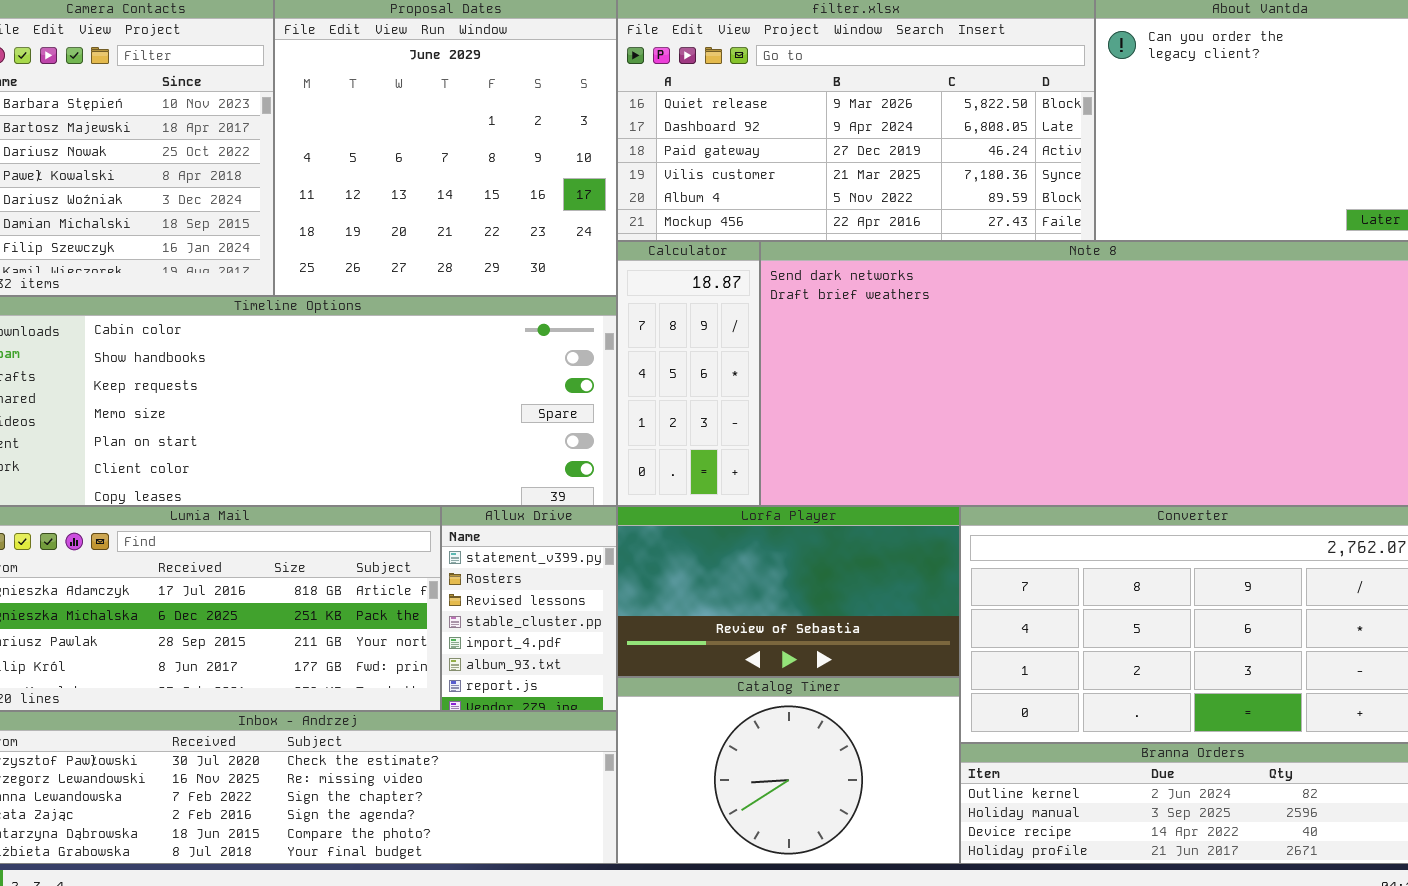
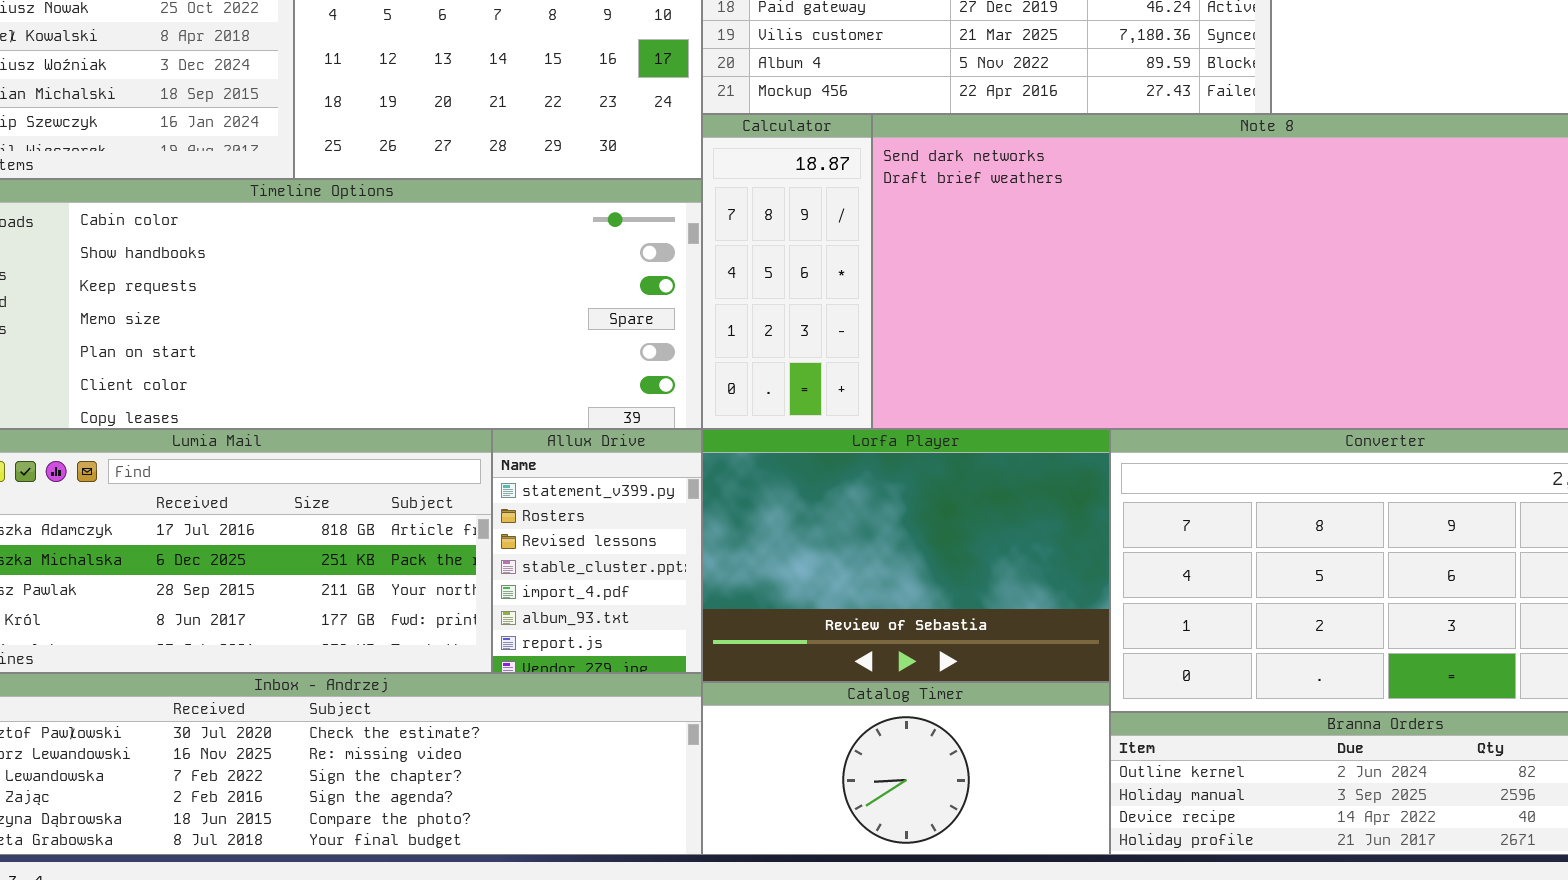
Lorfa Player: [617,506,960,677] -> [702,429,1110,682], resized
Catalog Timer: [617,677,960,864] -> [702,682,1110,855], resized

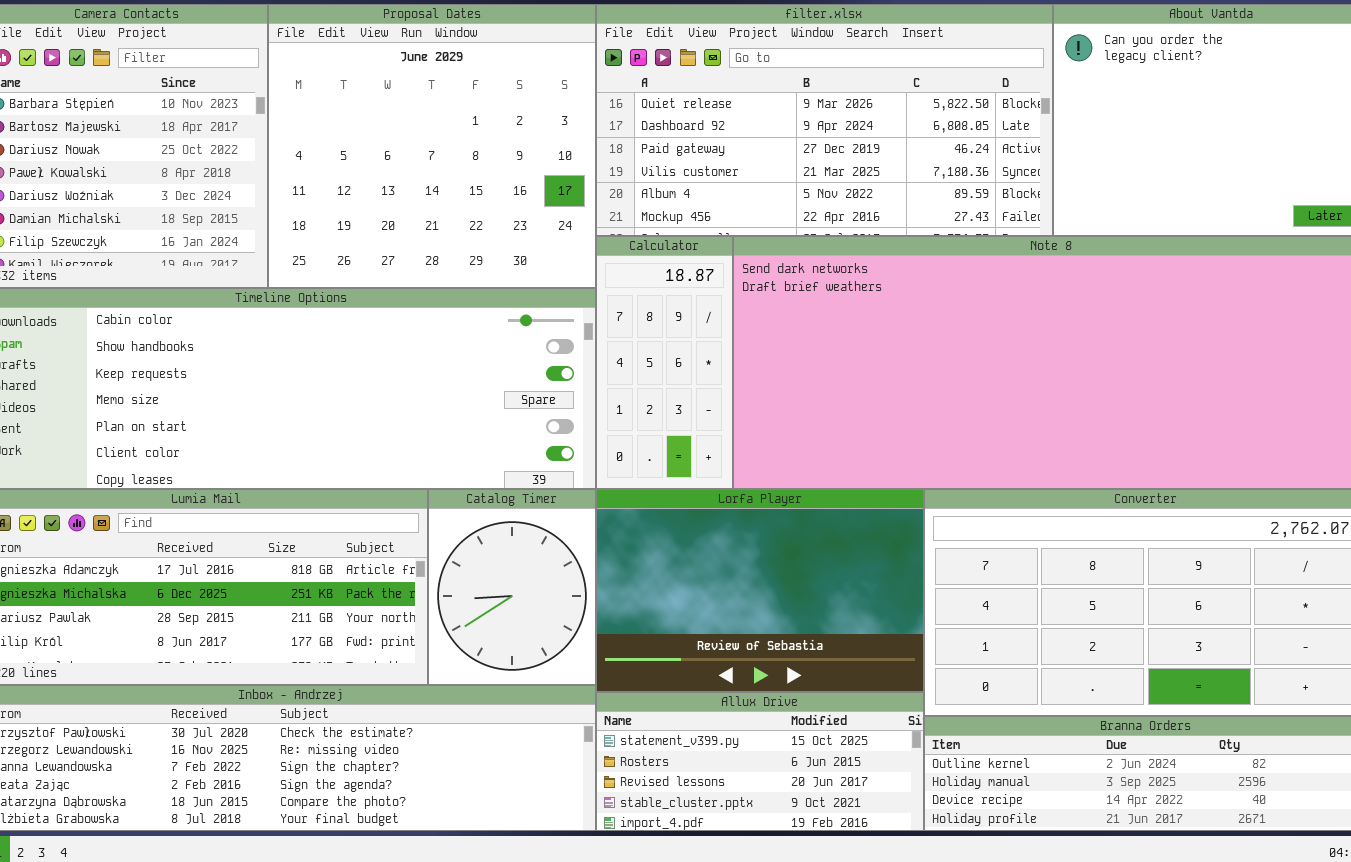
Allux Drive: [492,429,702,673] -> [596,692,924,831], moved, resized
Catalog Timer: [702,682,1110,855] -> [428,489,596,685], moved, resized

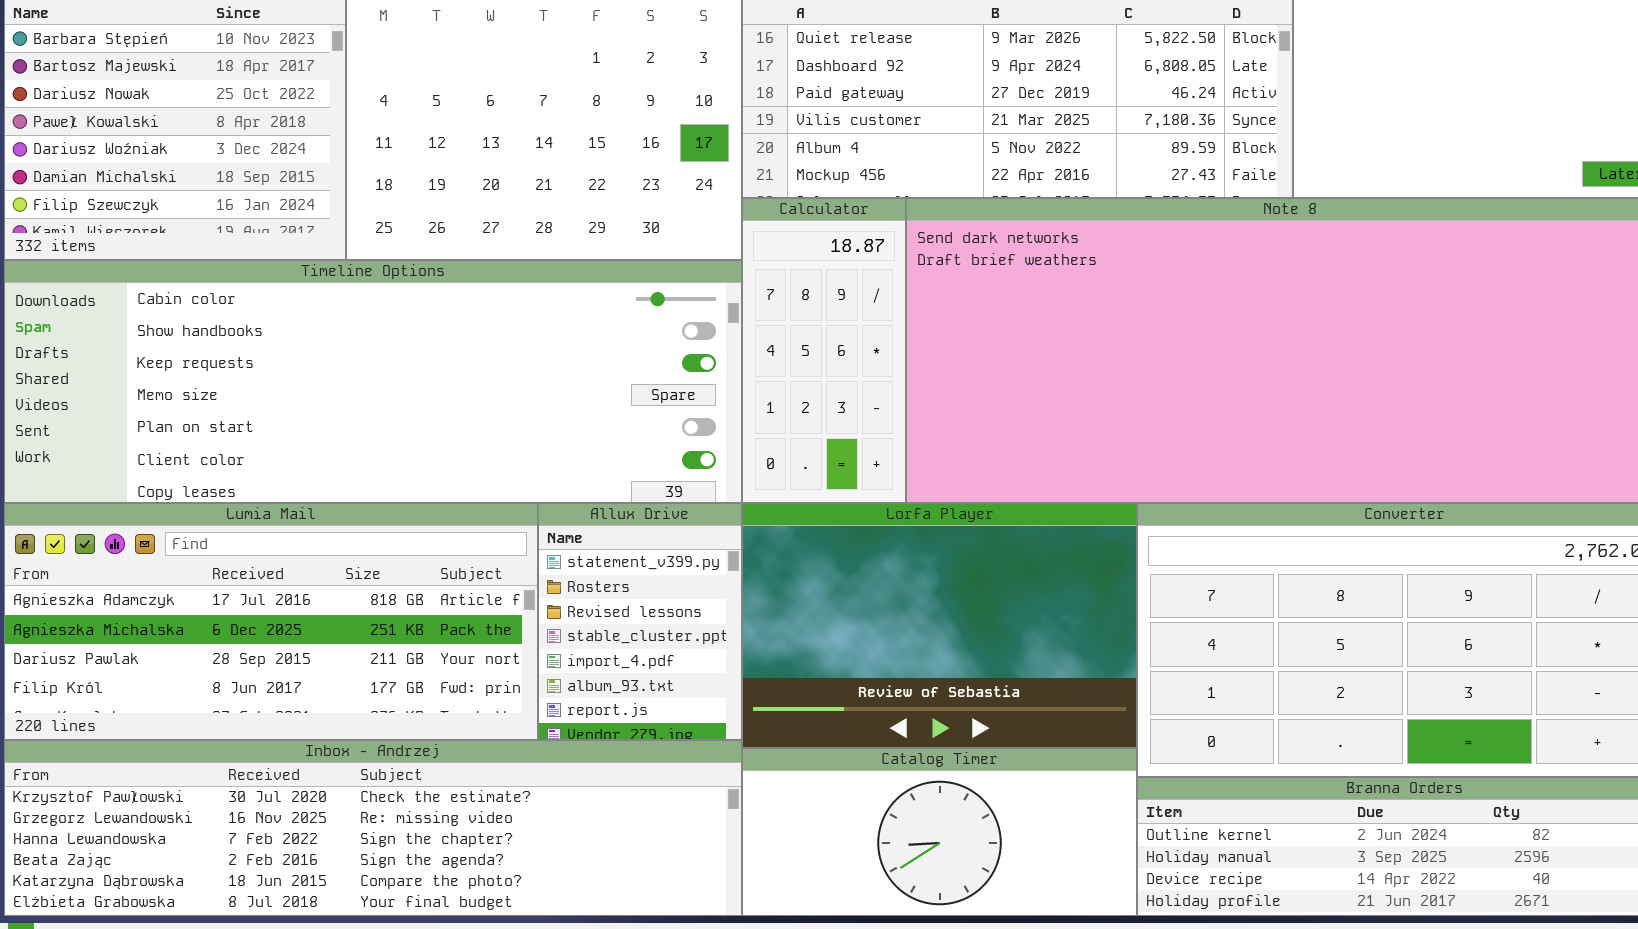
Catalog Timer: [428,489,596,685] -> [742,748,1137,916], moved, resized
Allux Drive: [596,692,924,831] -> [538,503,742,740], moved, resized

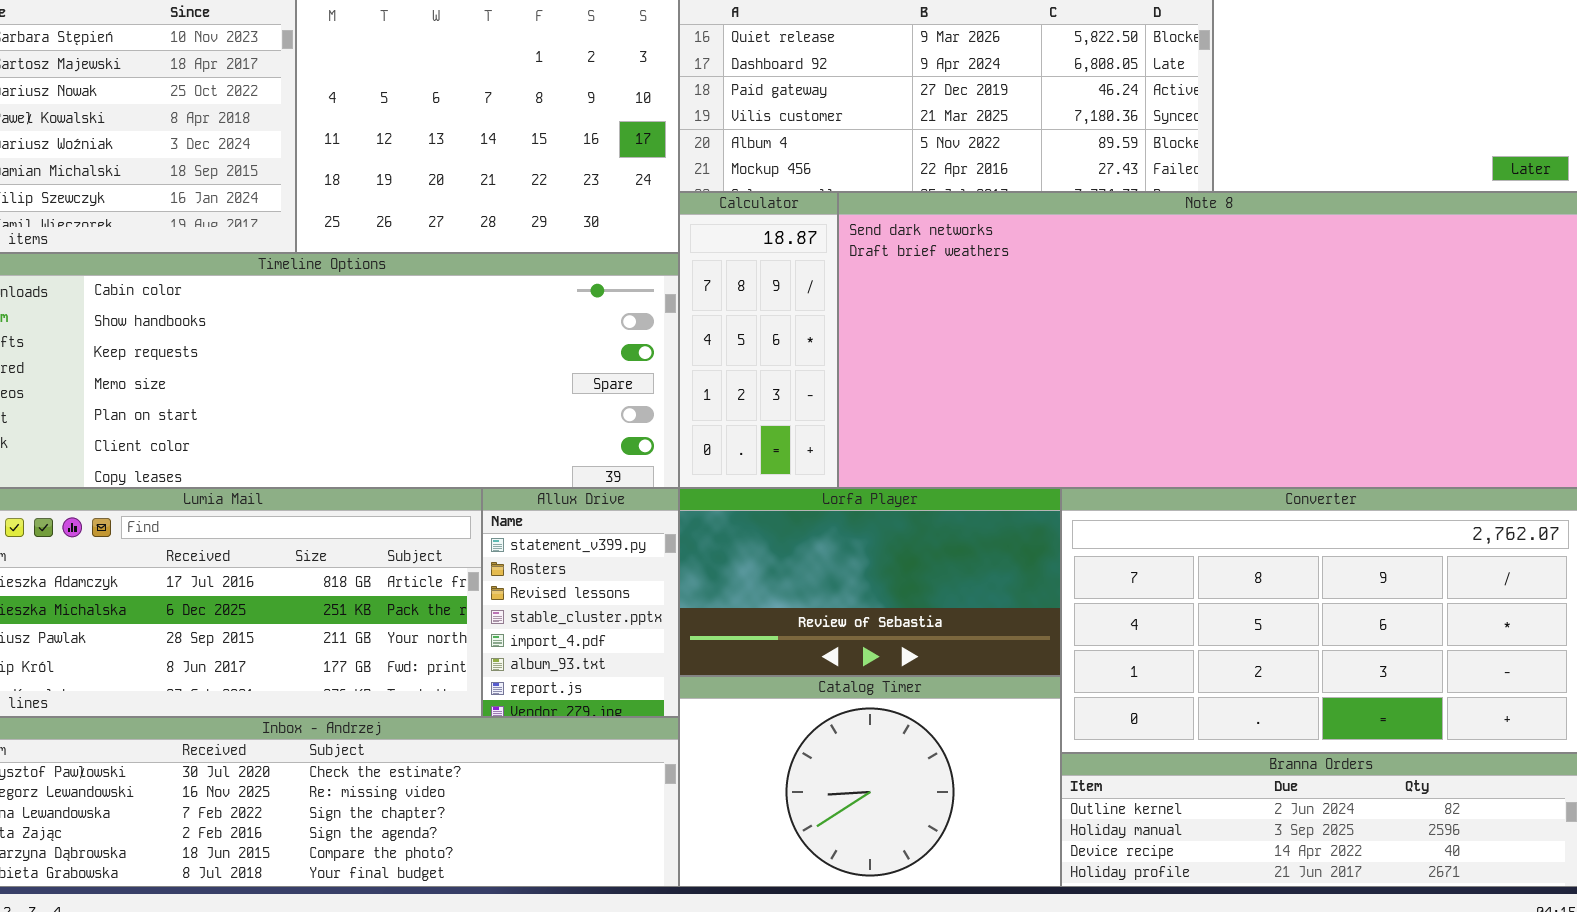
Lorfa Player: [742,503,1137,748] -> [679,488,1061,676], resized
Catalog Timer: [742,748,1137,916] -> [679,676,1061,887], resized

